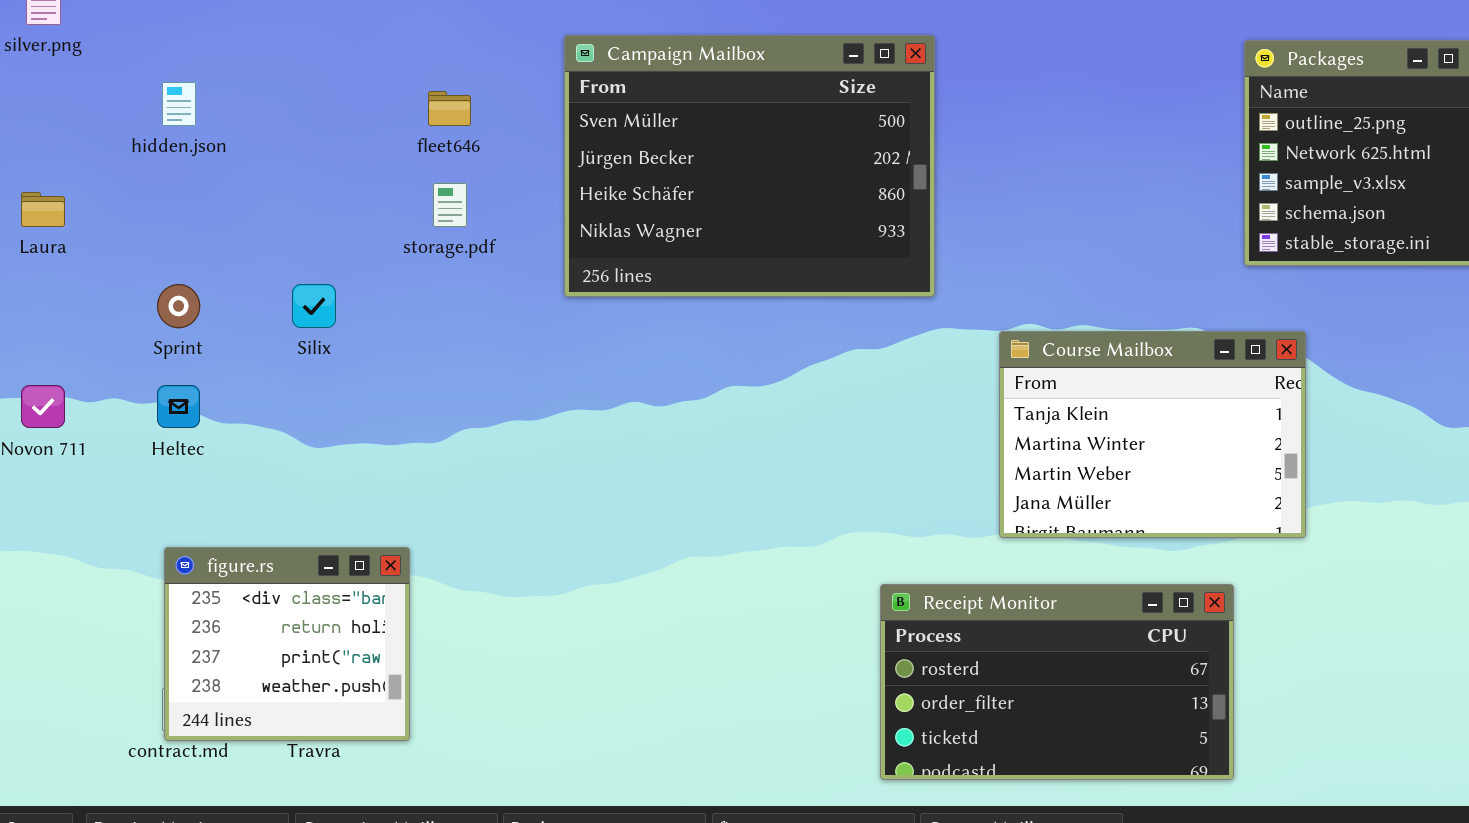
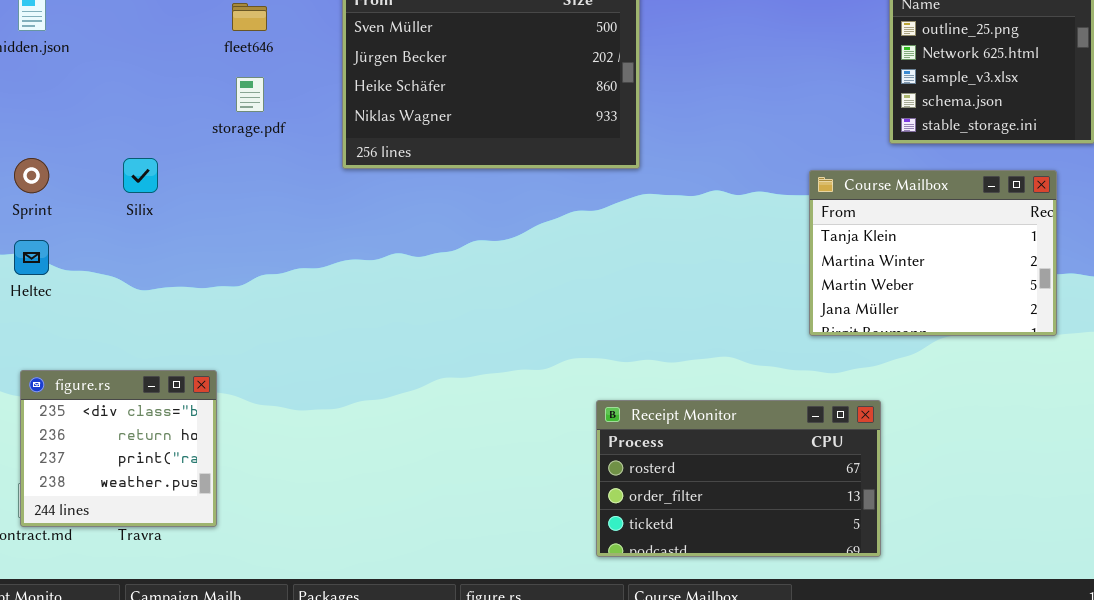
Course Mailbox: [999,331,1306,538] -> [809,170,1057,336], moved

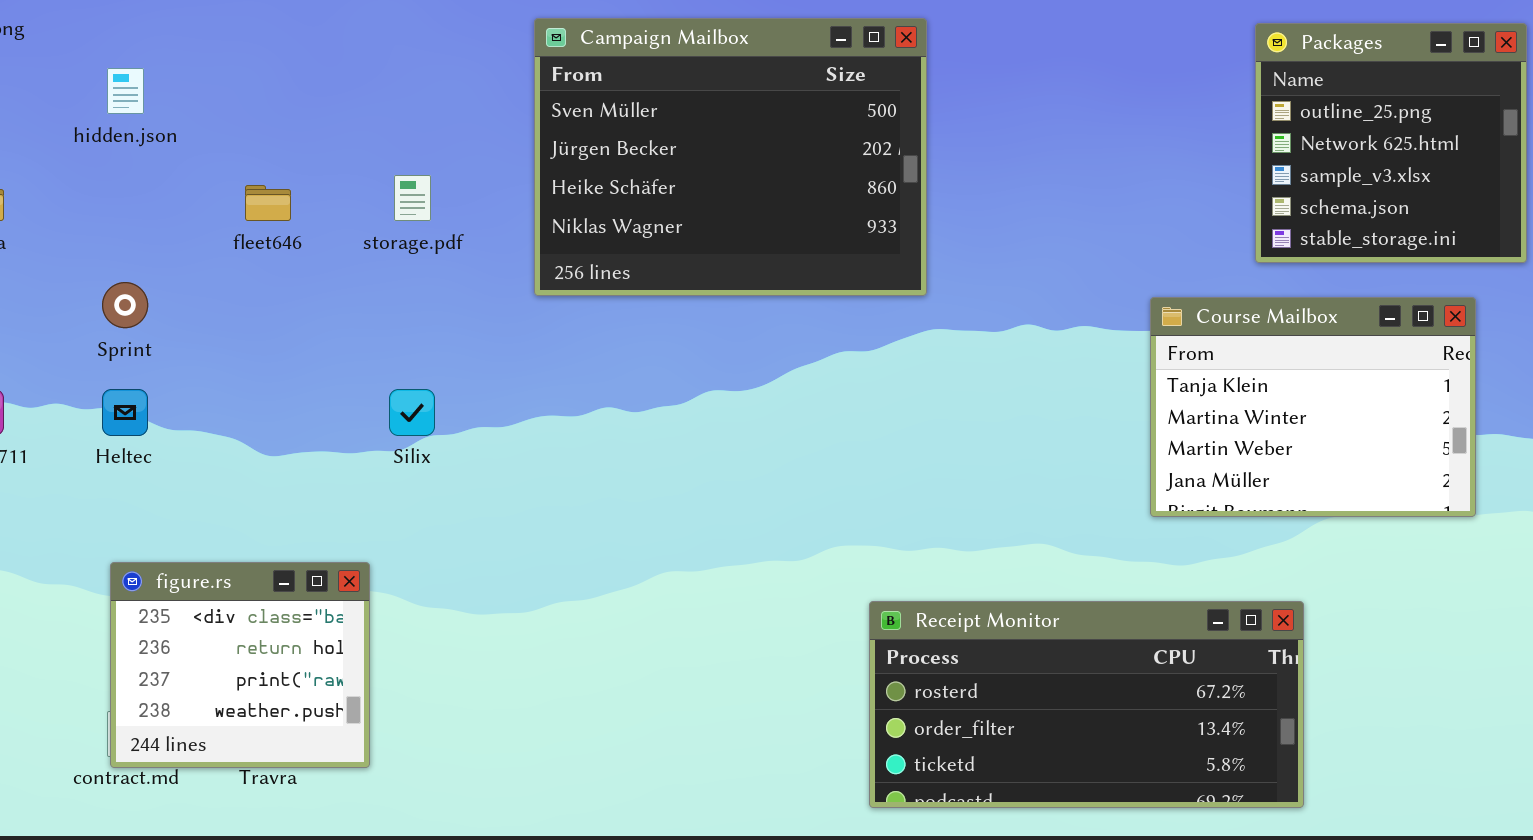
fleet646: [232,3,267,31] -> [245,185,291,221], moved
Silix: [123,158,158,193] -> [389,389,435,436], moved
Receipt Monitor: [596,400,881,557] -> [869,601,1304,808], resized

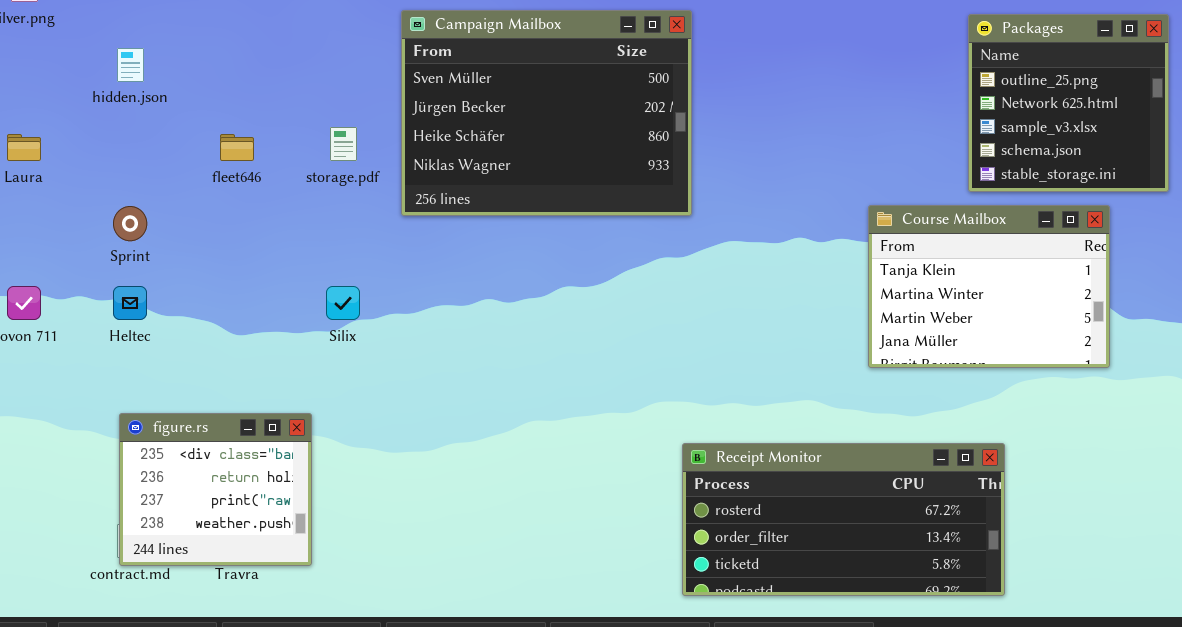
Campaign Mailbox: [534,18,927,296] -> [401,10,692,216], moved
Course Mailbox: [1150,297,1476,517] -> [868,205,1110,368], moved

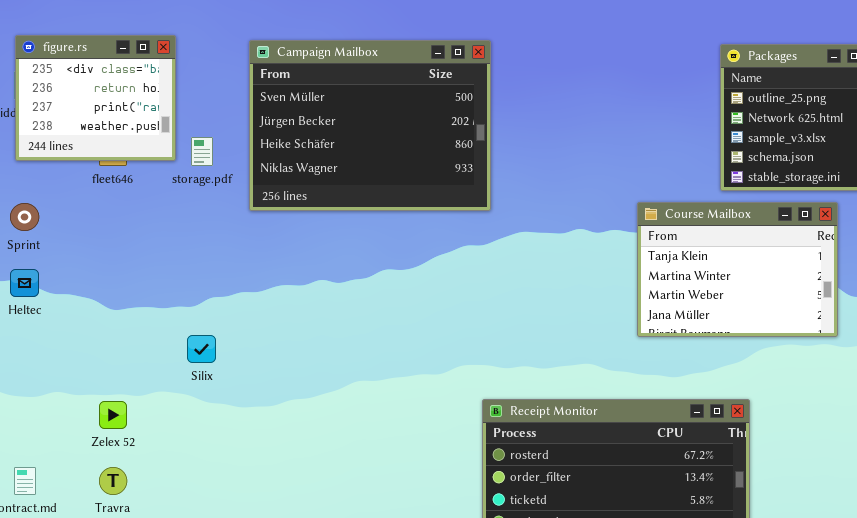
Silix: [326,286,360,320] -> [187,335,216,363], moved
figure.rs: [119,413,312,566] -> [15,35,176,161], moved

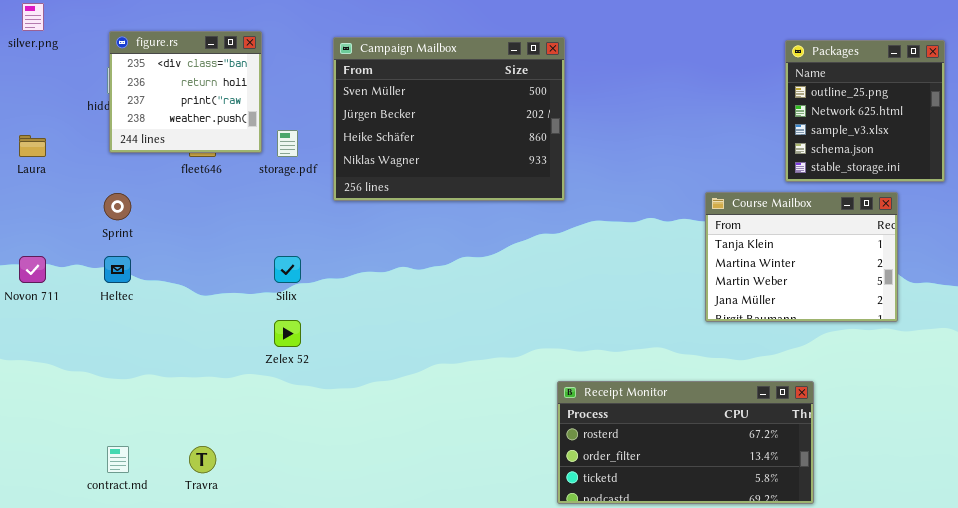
Silix: [187,335,216,363] -> [274,256,301,283], moved
Zelex 52: [99,401,127,429] -> [274,320,301,347], moved

